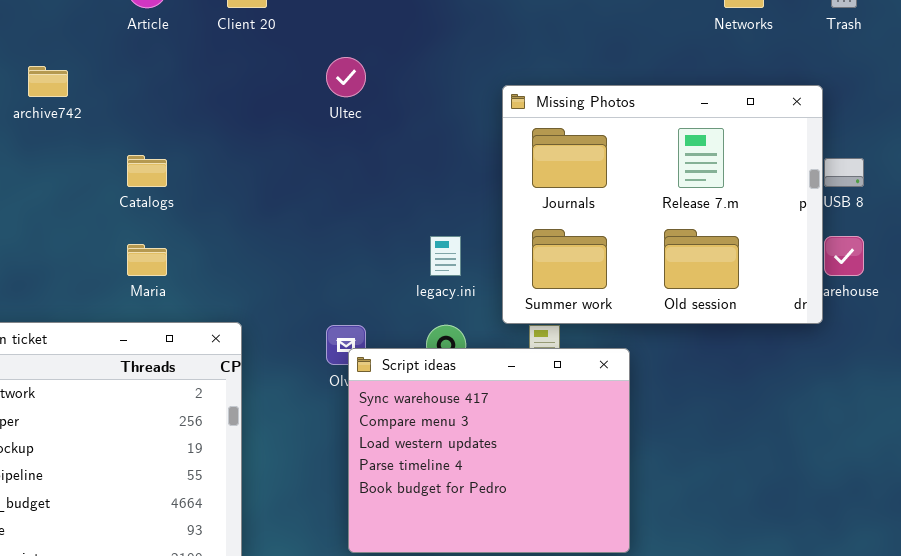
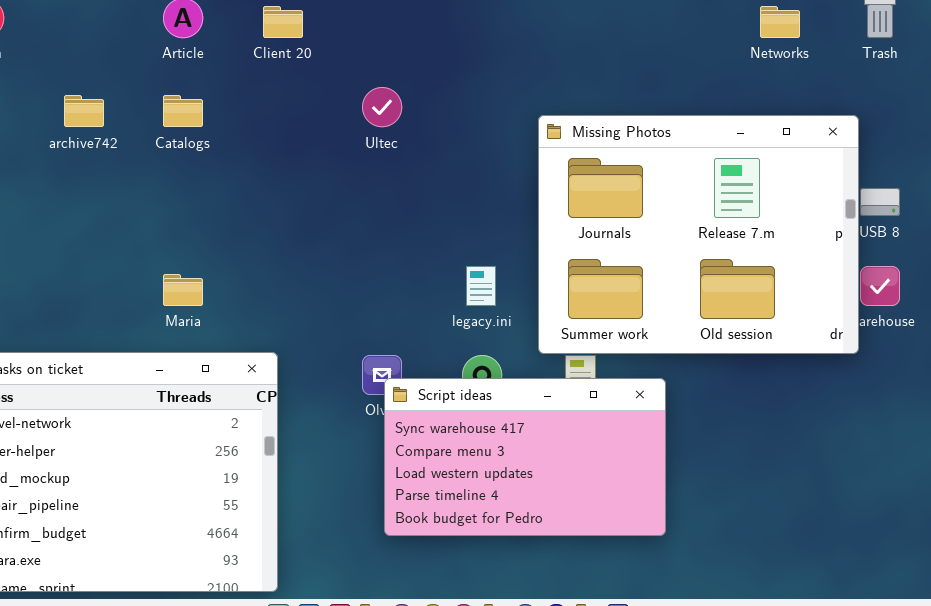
Catalogs: [127,155,167,187] -> [163,95,203,127], moved
Script ideas: [348,348,630,553] -> [384,378,666,536], resized

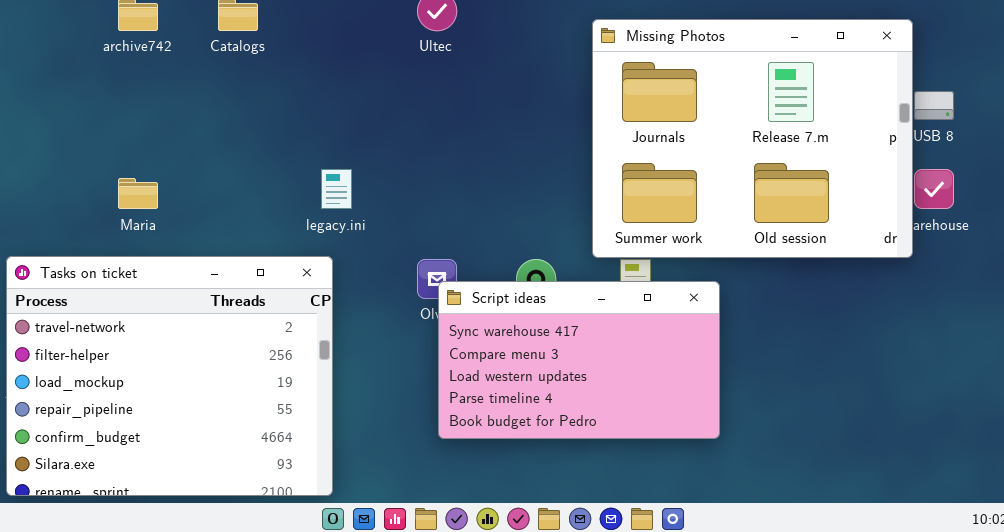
legacy.ini: [466,266,496,306] -> [321,169,352,209], moved
Maria: [163,274,203,306] -> [118,178,158,209], moved

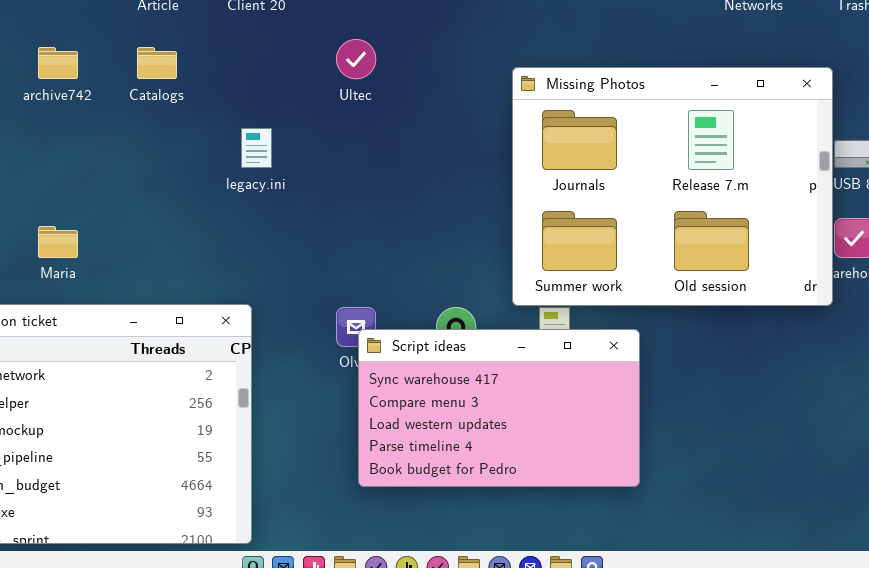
legacy.ini: [321,169,352,209] -> [241,128,272,168], moved

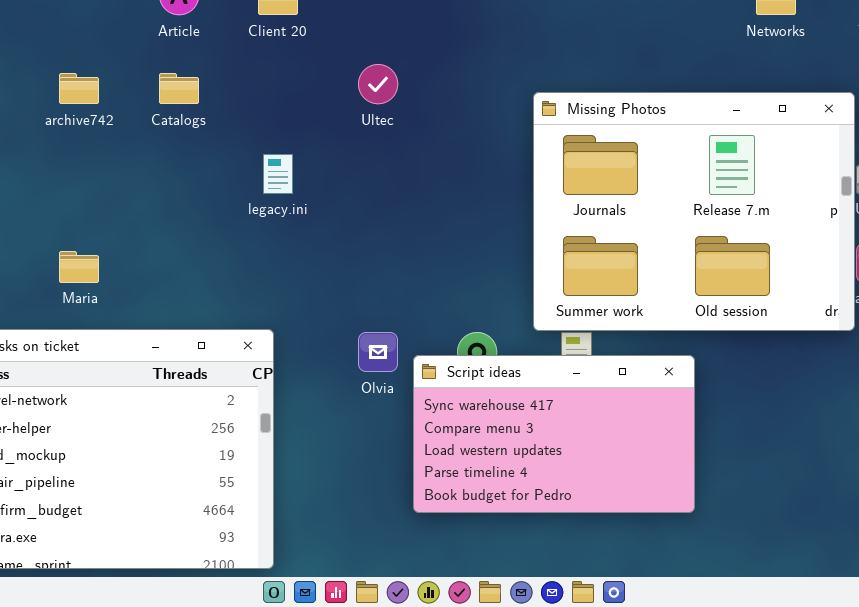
Script ideas: [358,329,640,487] -> [413,355,695,513], moved

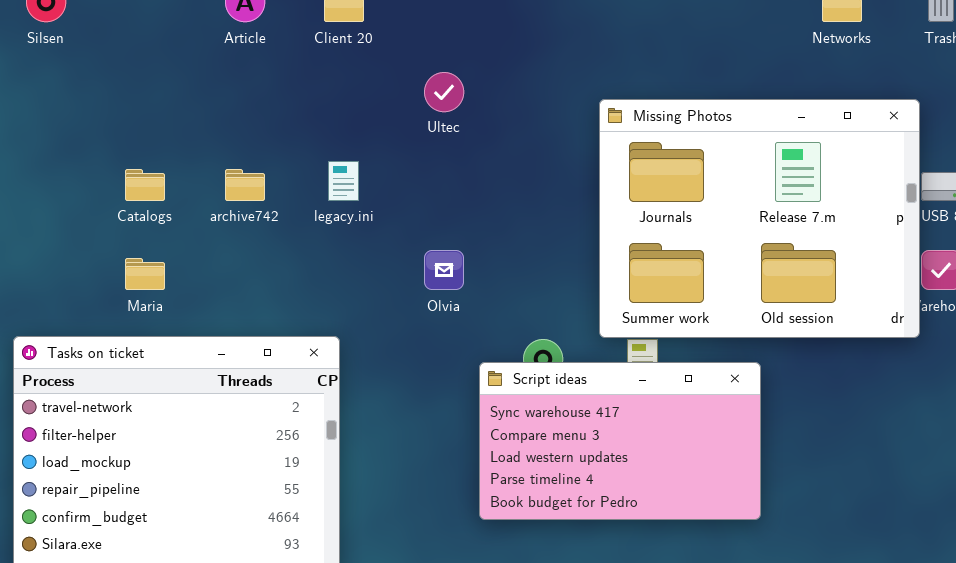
archive742: [59,73,99,104] -> [225,169,265,201], moved
Catalogs: [159,73,199,104] -> [125,169,165,201], moved
Olvia: [358,332,398,372] -> [424,250,464,290], moved

